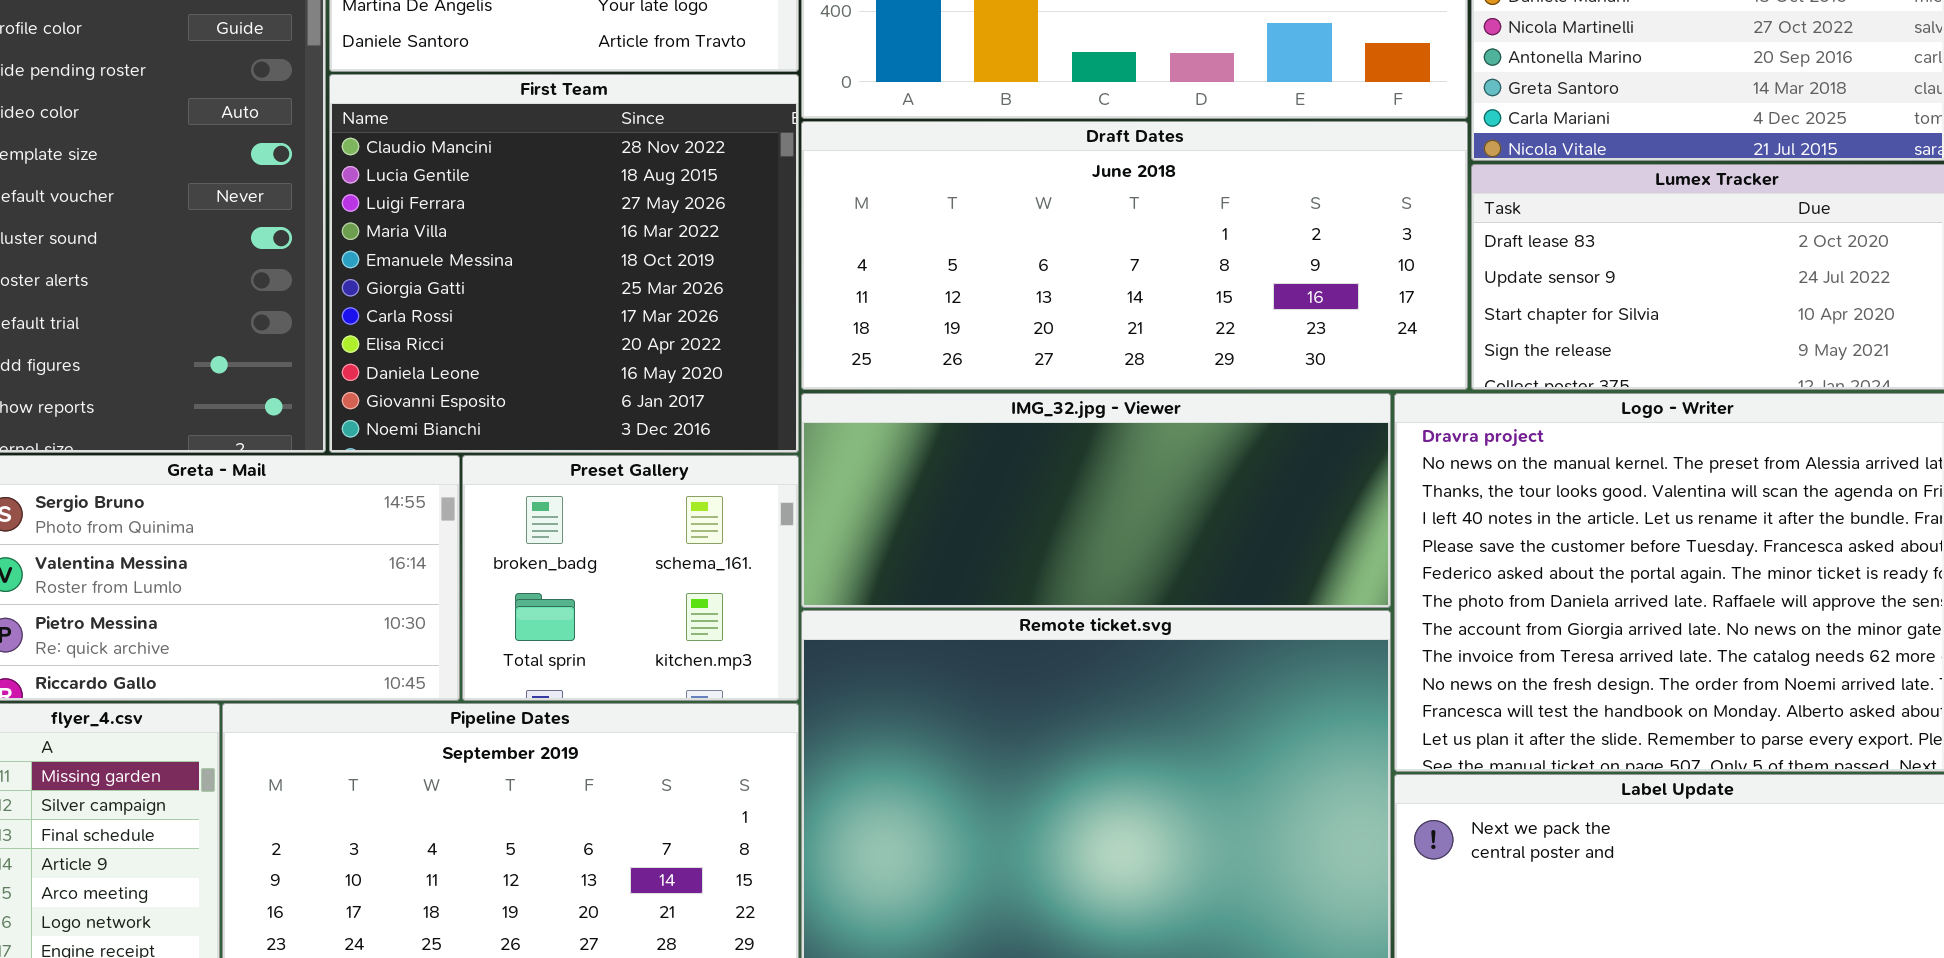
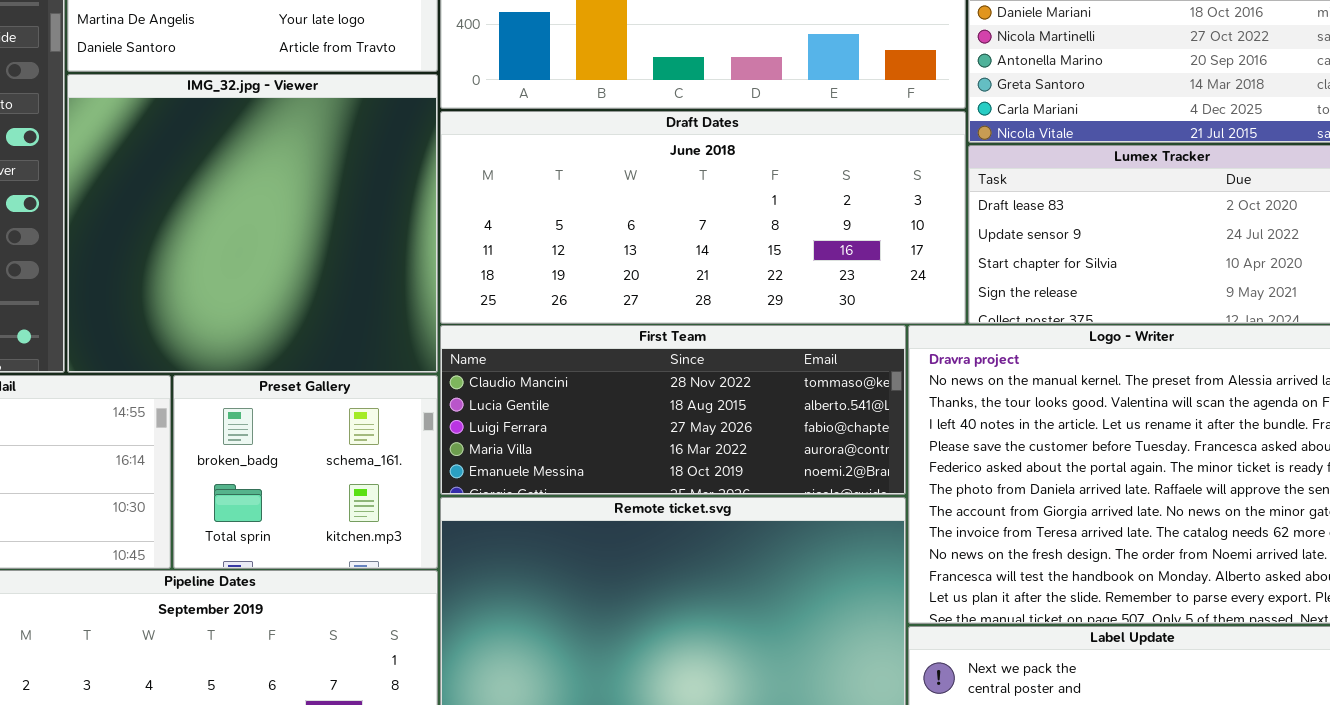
First Team: [329,74,799,453] -> [440,325,906,495], moved, resized
IMG_32.jpg - Viewer: [801,393,1391,608] -> [67,74,438,373], moved, resized

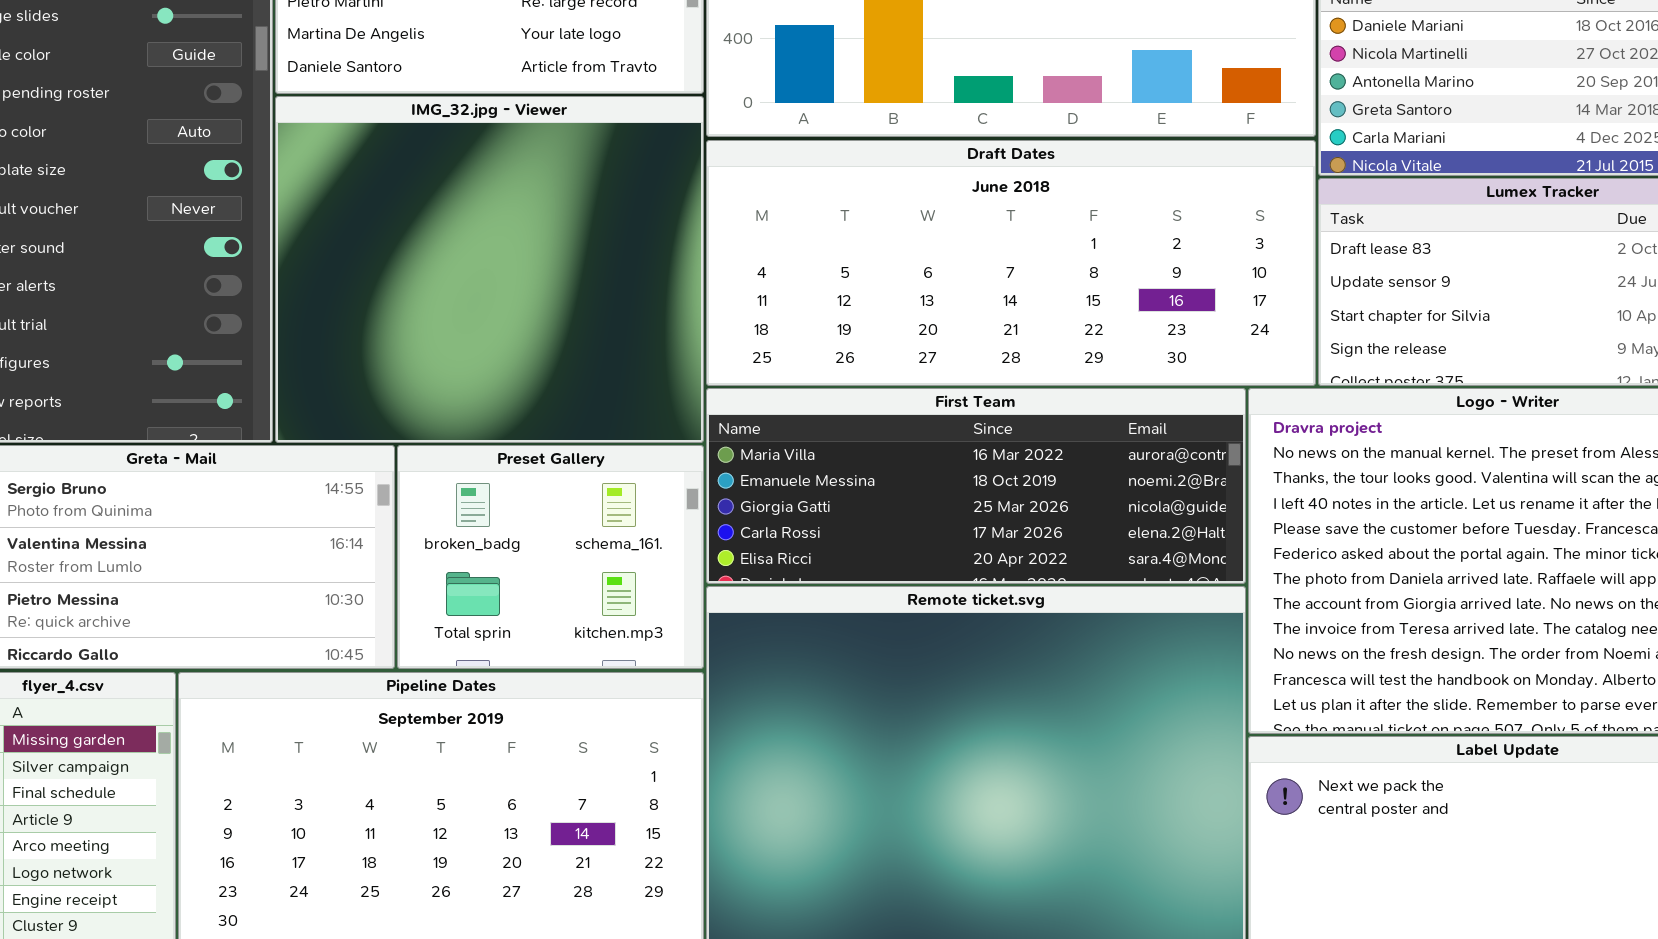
First Team: [440,325,906,495] -> [706,388,1246,584], scrolled down 3 rows

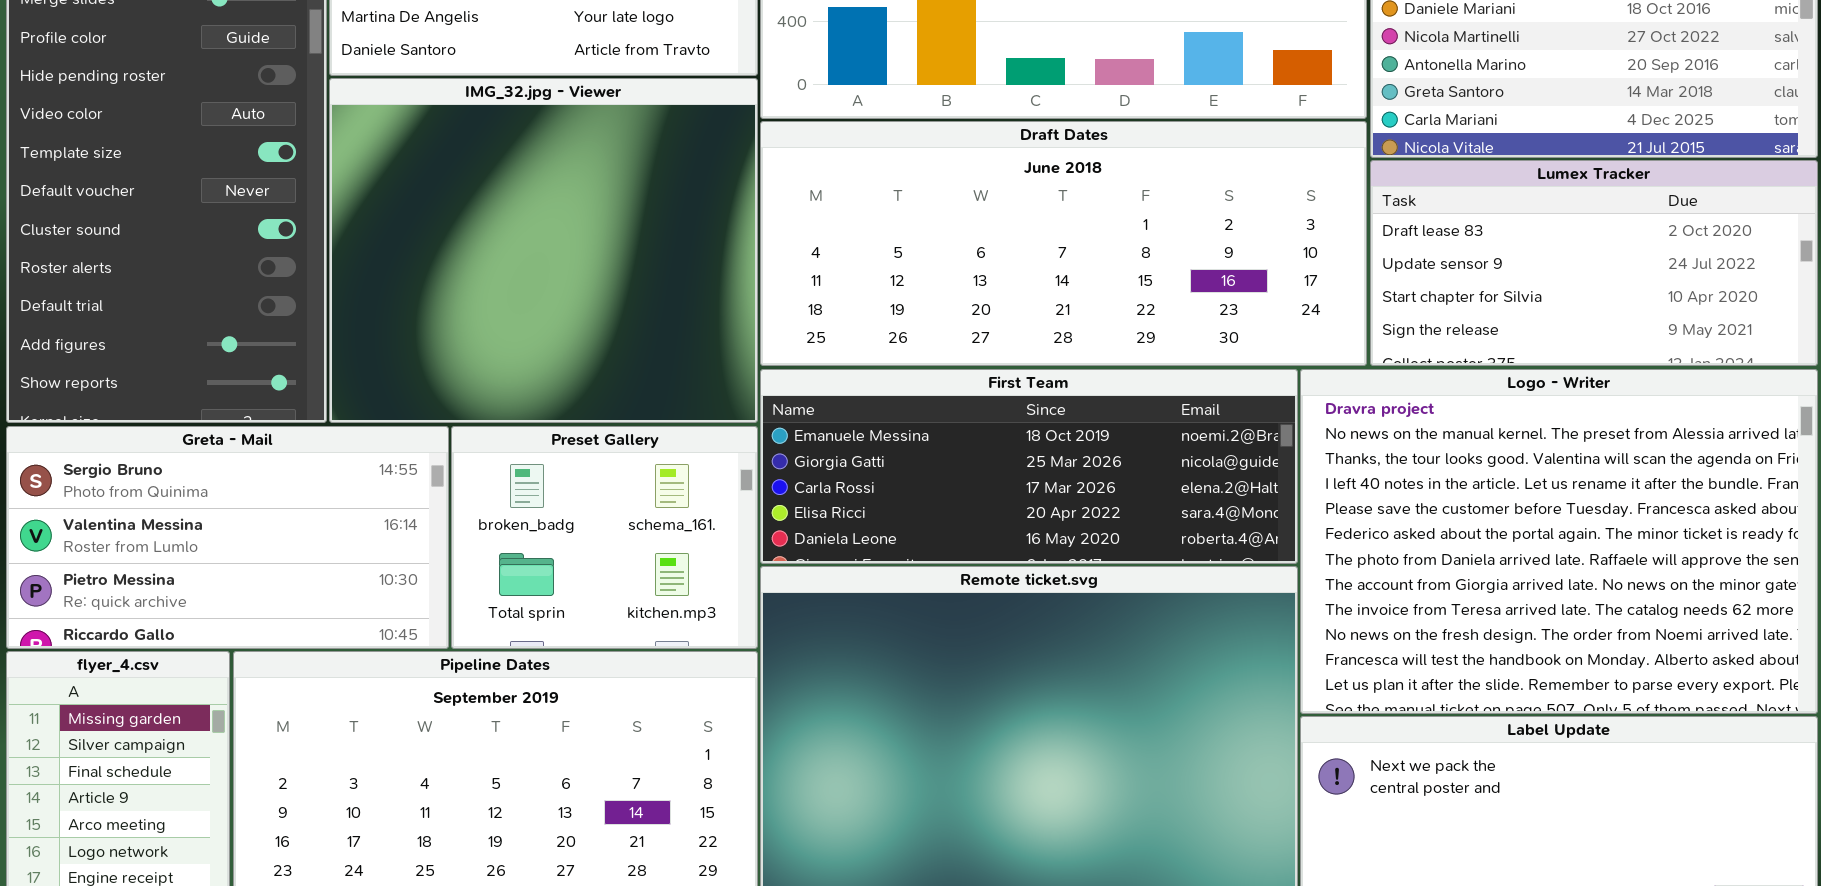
First Team: [706,388,1246,584] -> [760,369,1298,564], scrolled down 1 row

